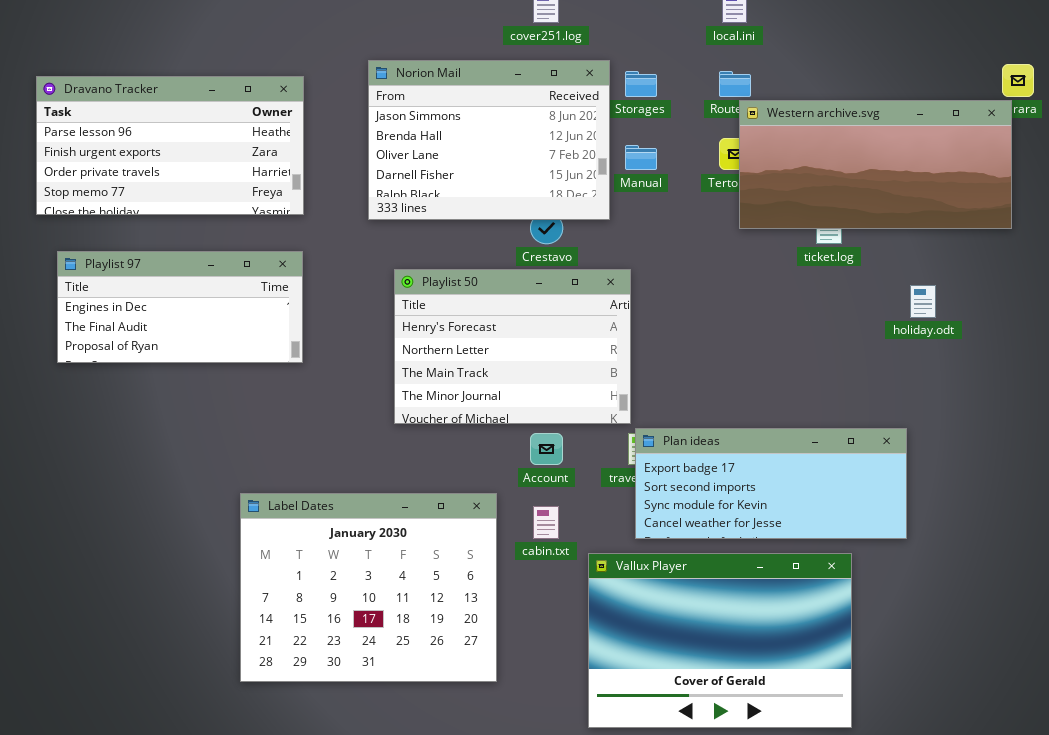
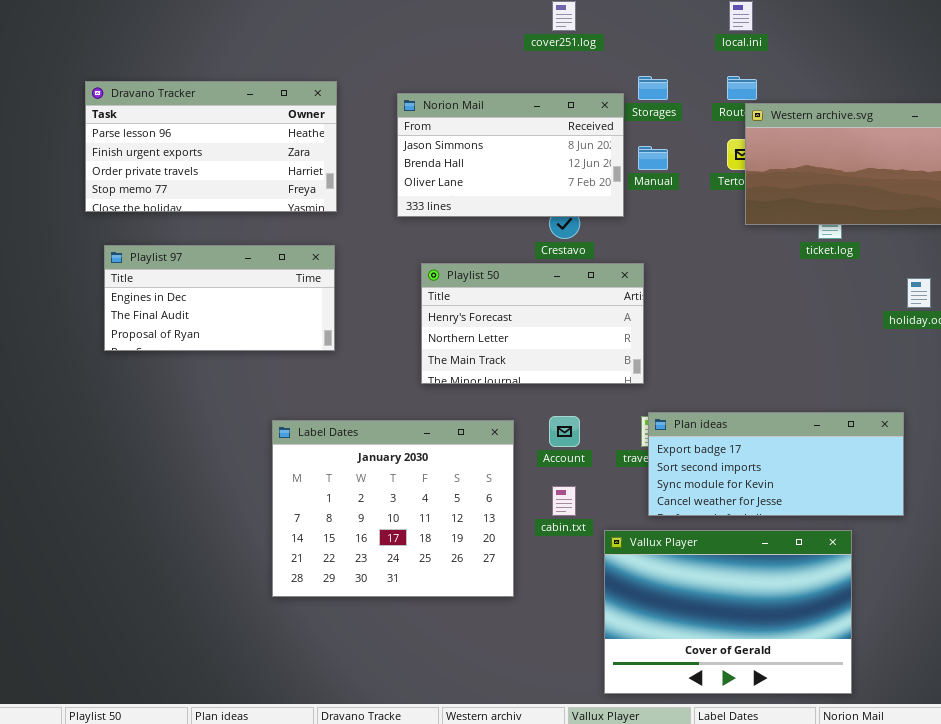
Norion Mail: [368,60,610,220] -> [397,93,624,217], resized
Playlist 50: [394,269,631,424] -> [421,263,644,384], resized
Label Dates: [240,493,497,682] -> [272,420,514,597], moved

